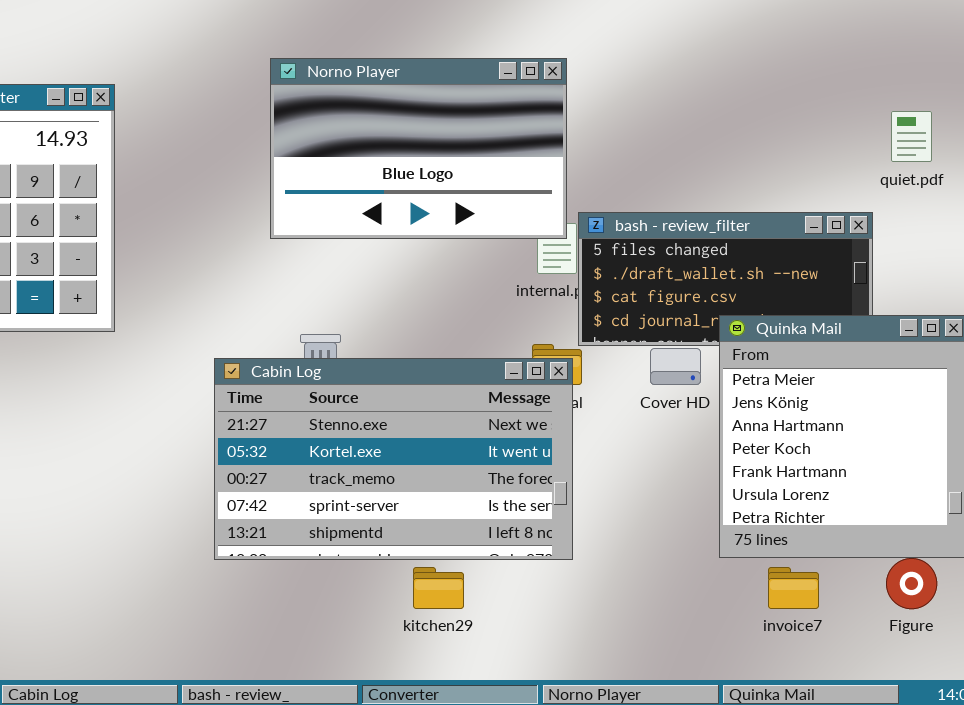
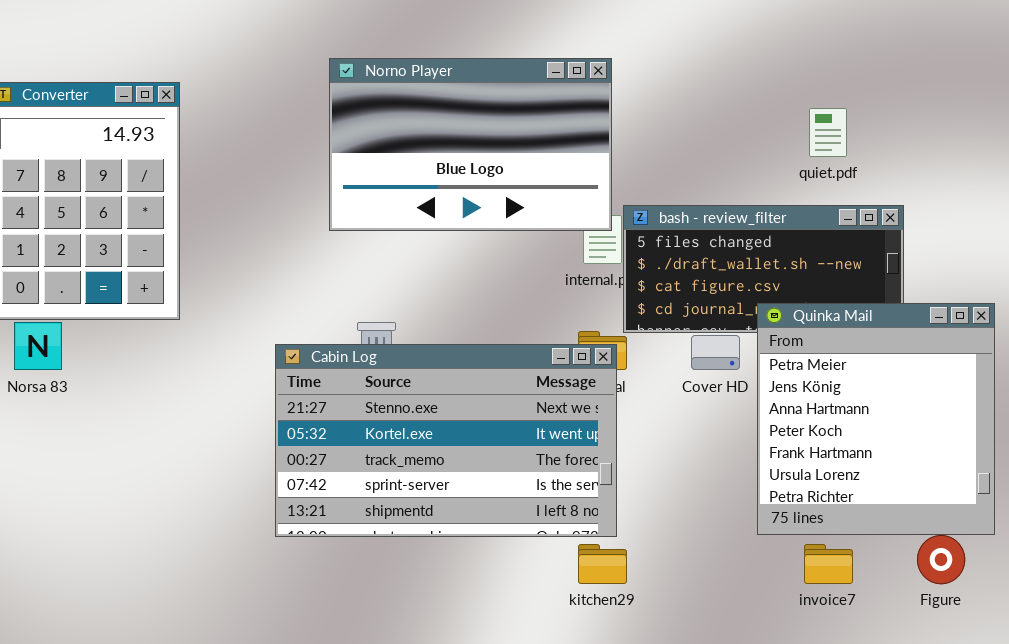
quiet.pdf: [891,111,932,162] -> [809,108,847,157], moved
kitchen29: [413,567,464,609] -> [578,544,627,584], moved

